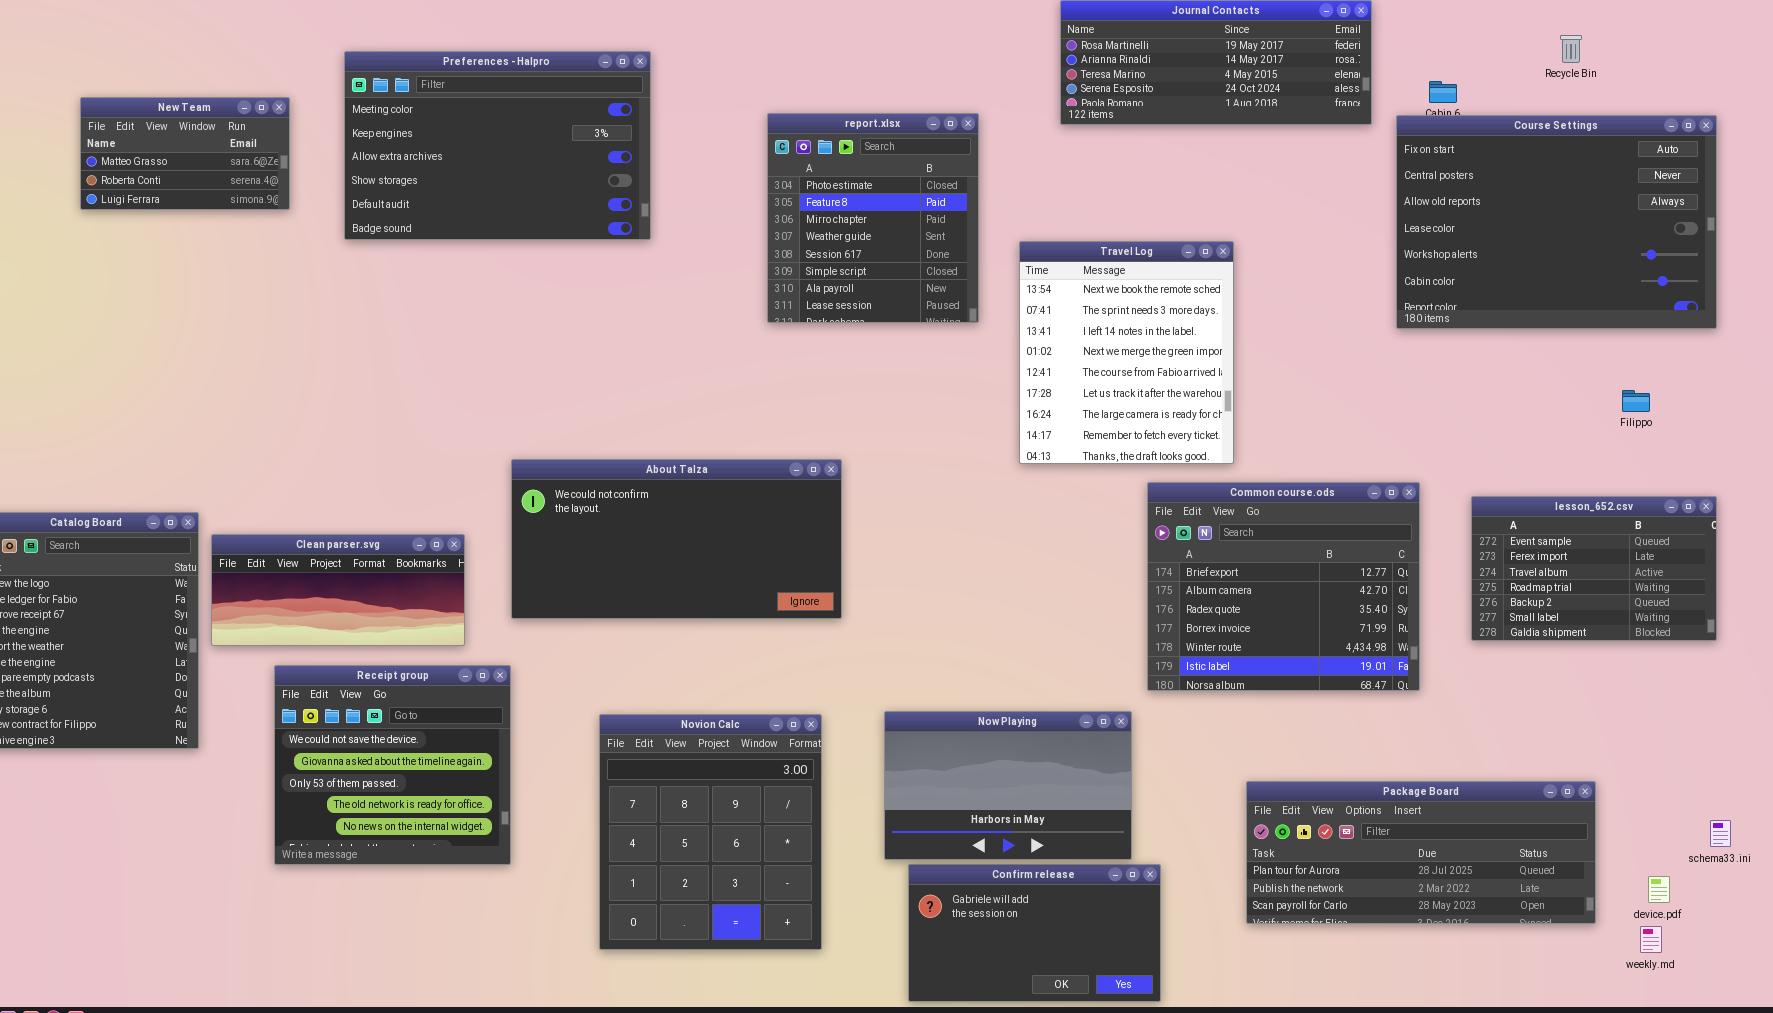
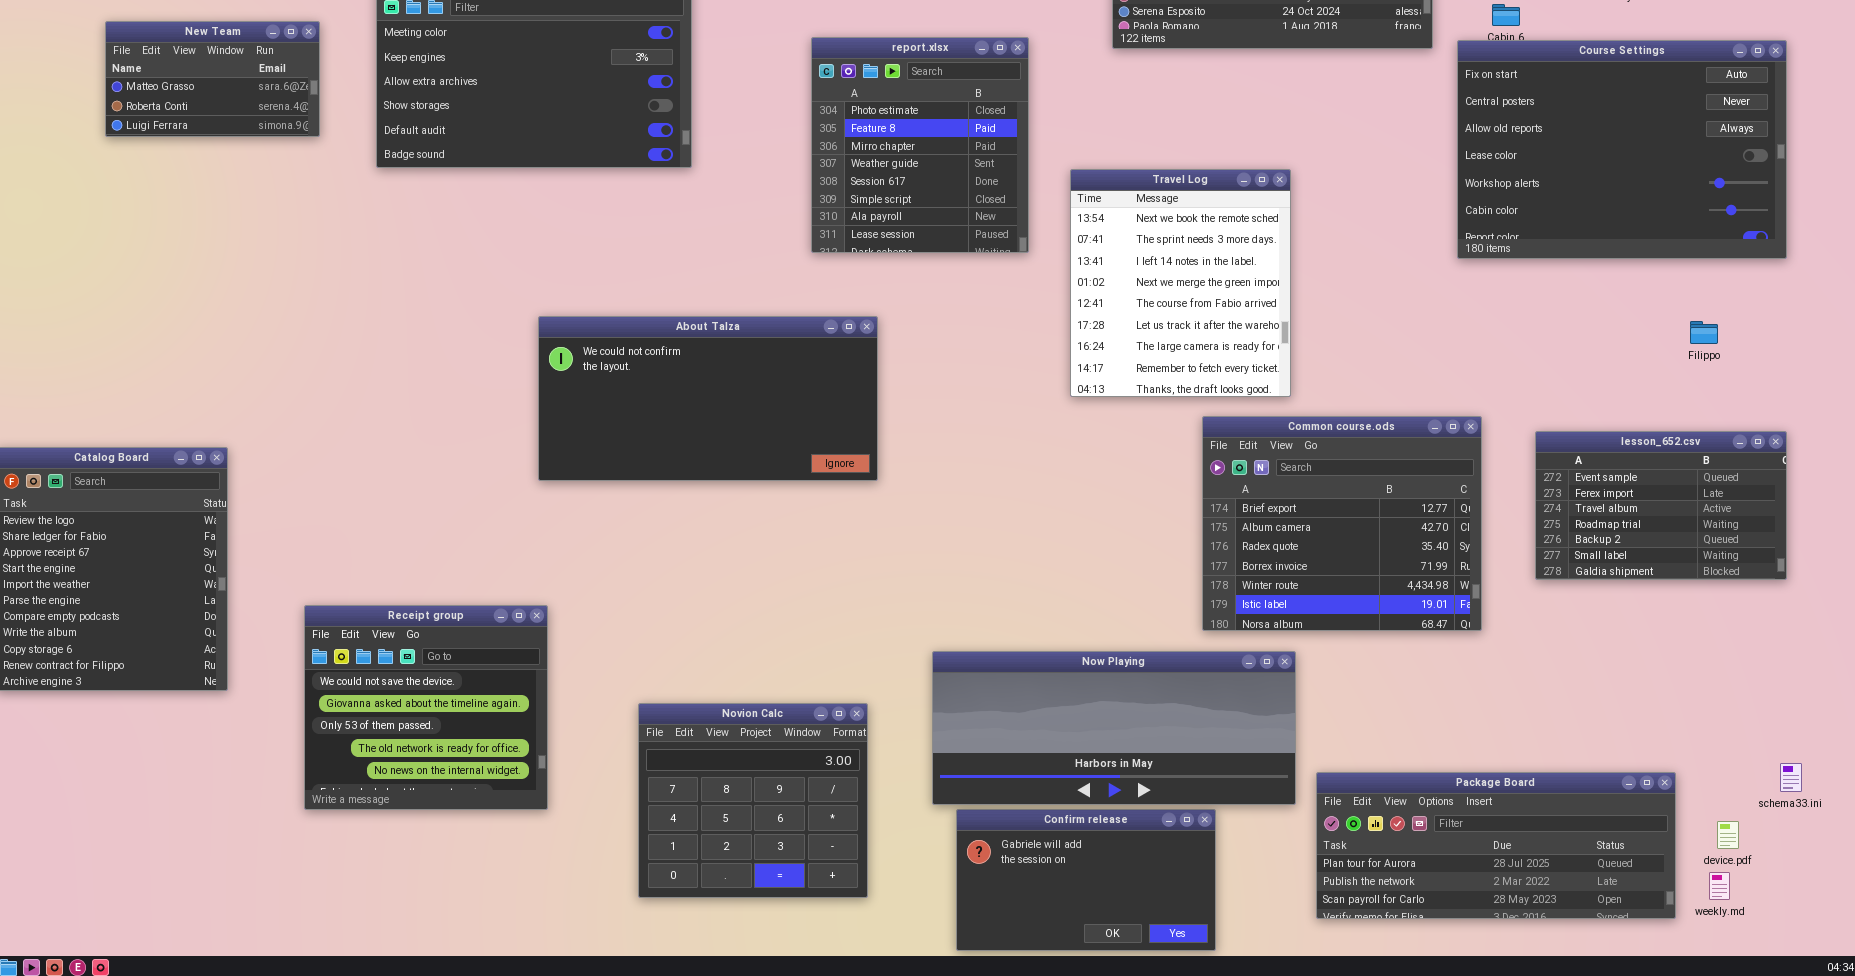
About Talza: [511,459,842,619] -> [538,316,878,481], moved
Clean parser.svg: [211,534,465,646] -> none, closed
Now Playing: [884,711,1132,860] -> [932,651,1296,805], resized
Novion Calc: [599,714,822,950] -> [638,703,868,898], resized
Package Board: [1246,781,1596,924] -> [1316,772,1676,919], moved

